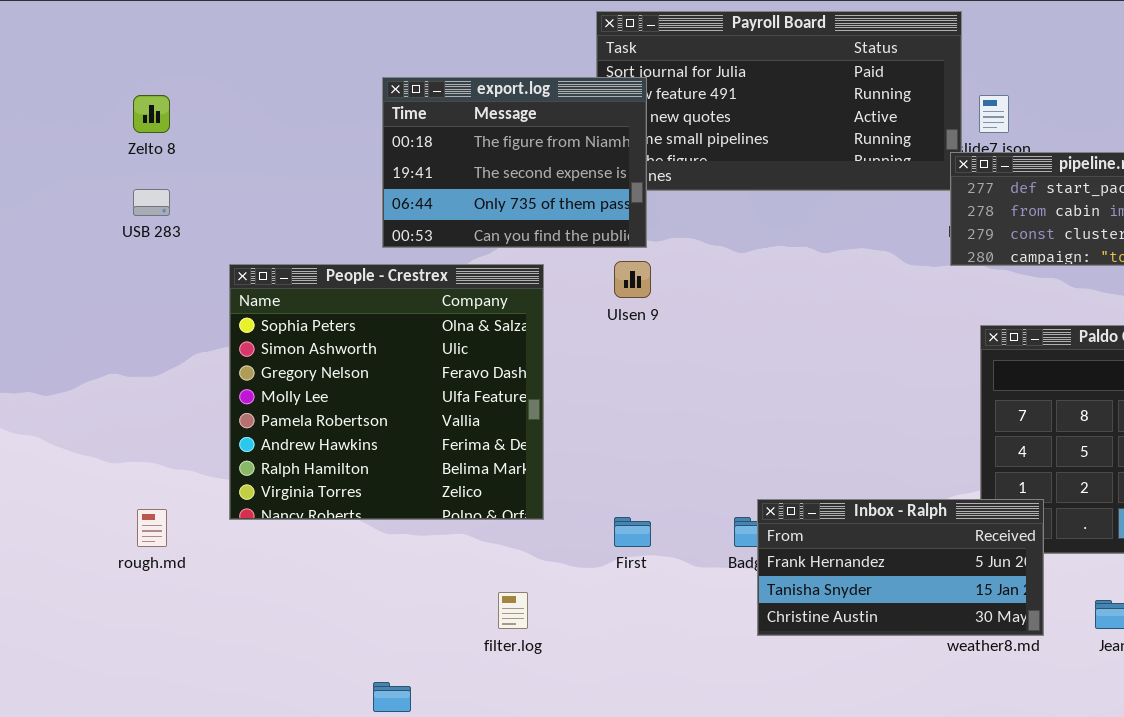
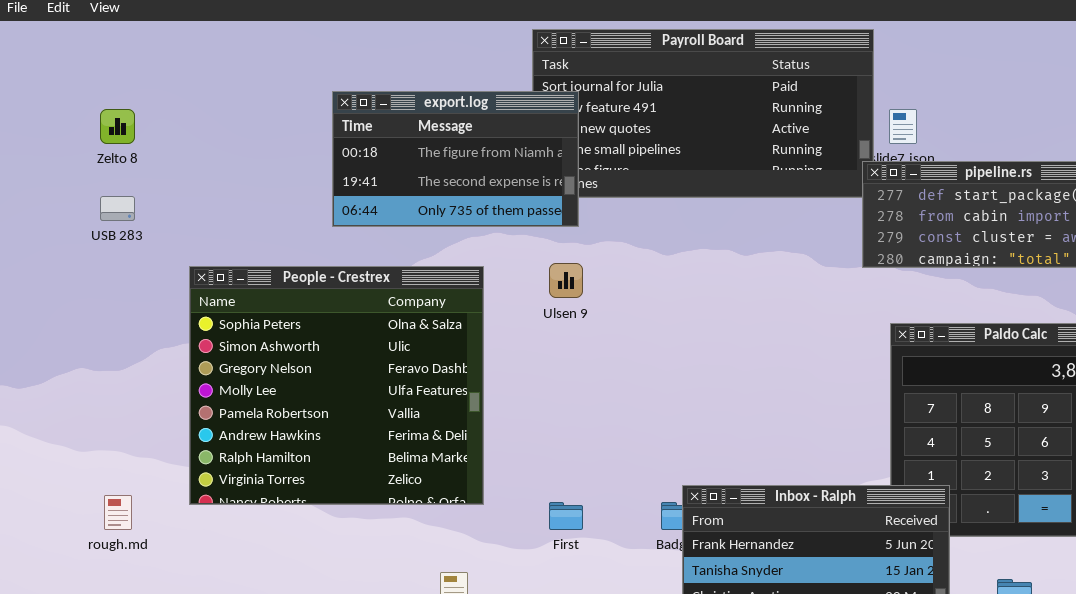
export.log: [382,77,647,248] -> [332,91,579,227], resized

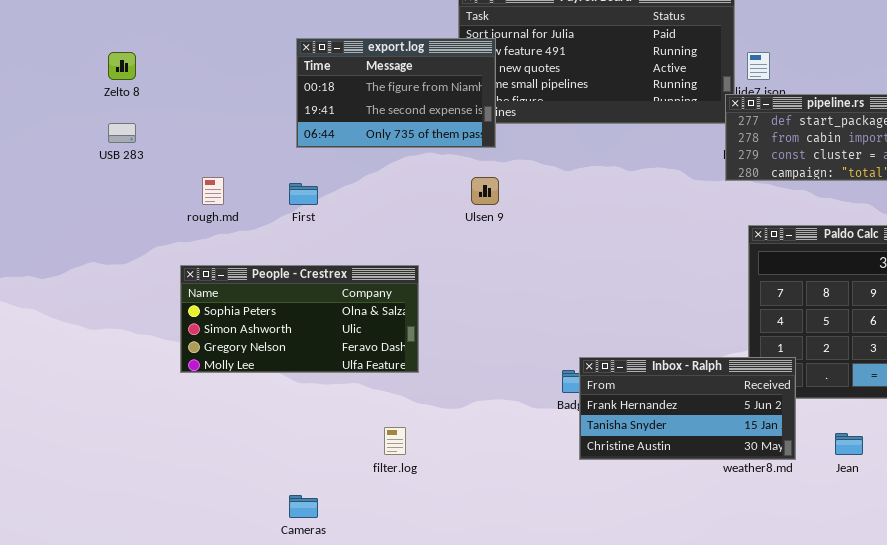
People - Crestrex: [189,266,484,505] -> [180,265,419,373], resized
rough.md: [104,495,132,530] -> [202,177,224,205], moved
First: [549,502,583,530] -> [289,183,318,205], moved

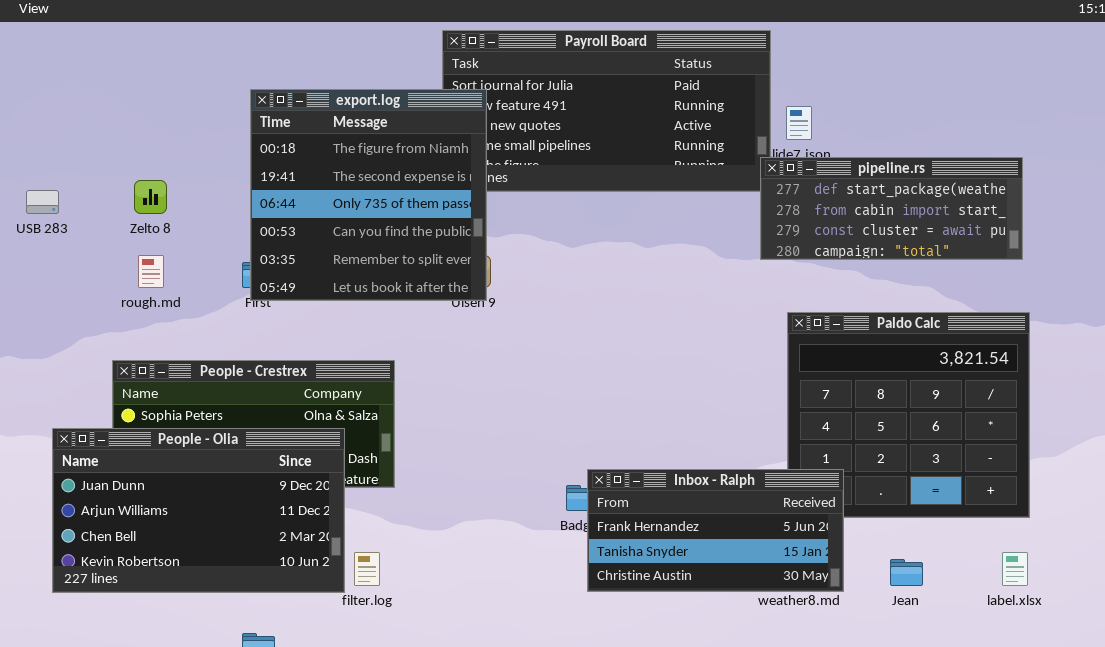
export.log: [296,38,496,148] -> [250,89,487,301], resized
Zelto 8: [108,52,136,80] -> [134,180,167,214], moved
People - Olia: none -> [52,428,345,593], opened

